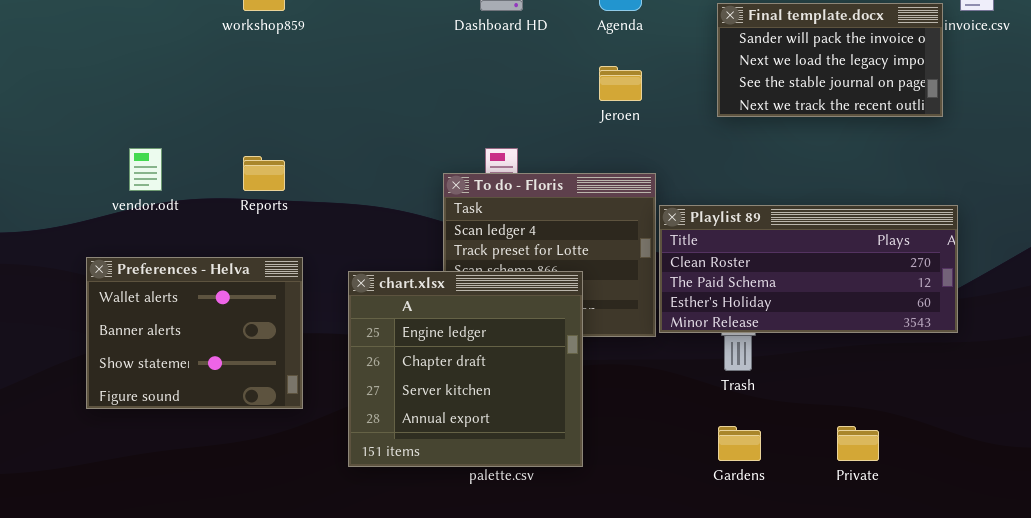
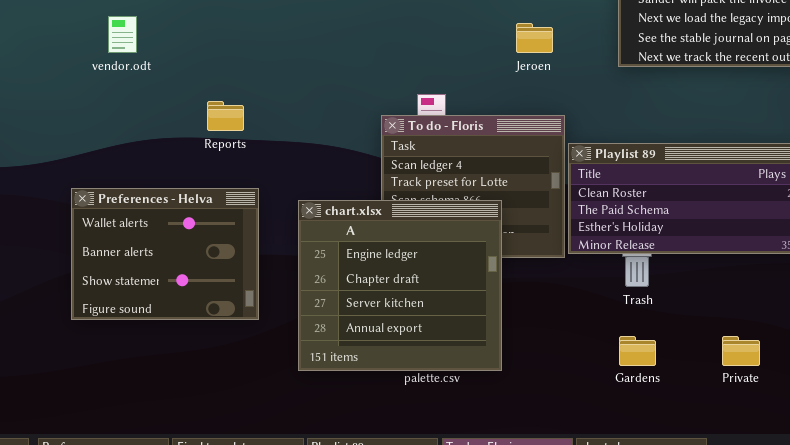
vendor.odt: [129,148,162,191] -> [108,16,137,53], moved

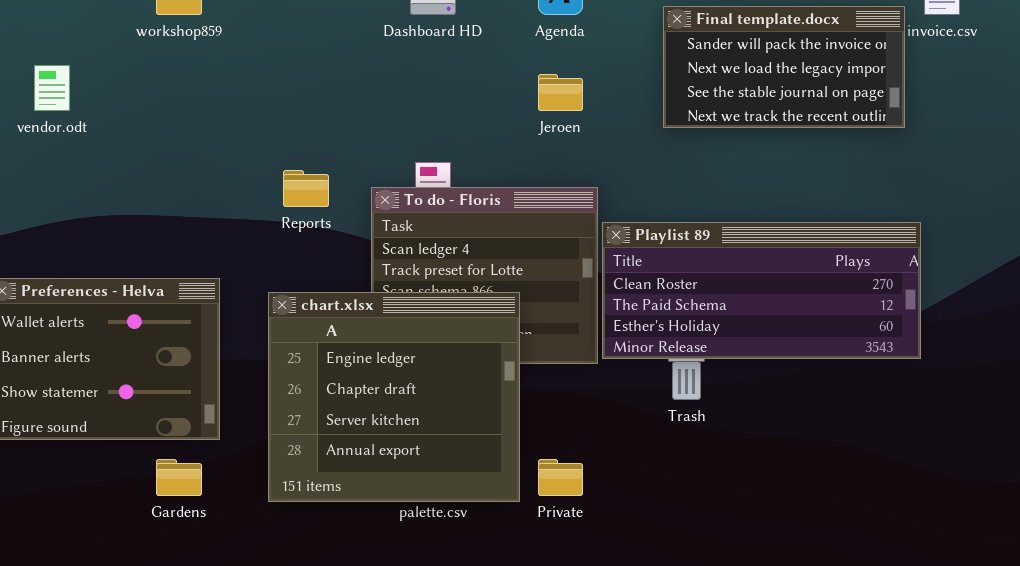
Reports: [207,101,244,131] -> [283,170,329,207], moved
Gardens: [619,336,656,366] -> [156,459,202,496], moved
Private: [722,336,760,366] -> [538,459,583,496], moved

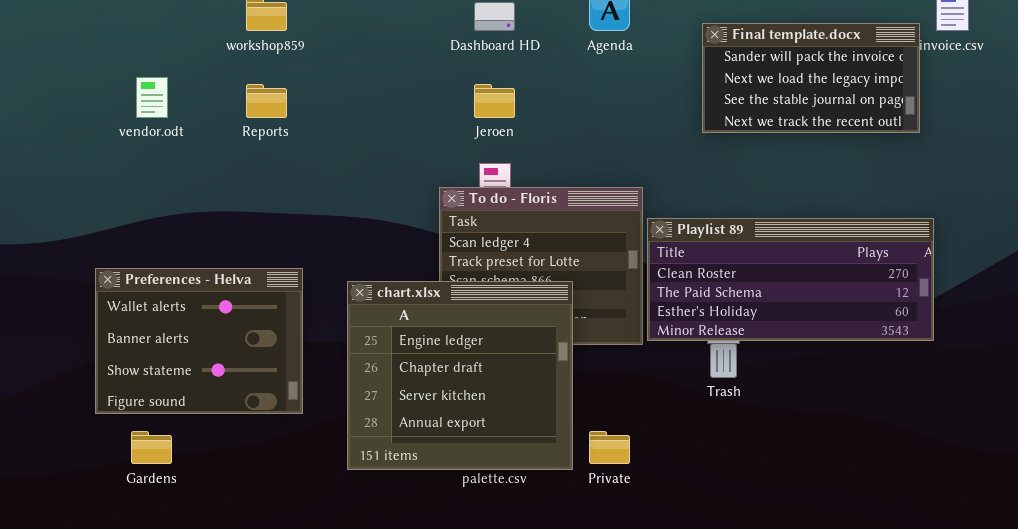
Jeroen: [538,74,583,111] -> [474,84,515,118], moved
Reports: [283,170,329,207] -> [246,84,287,118], moved
Gardens: [156,459,202,496] -> [131,431,172,464], moved

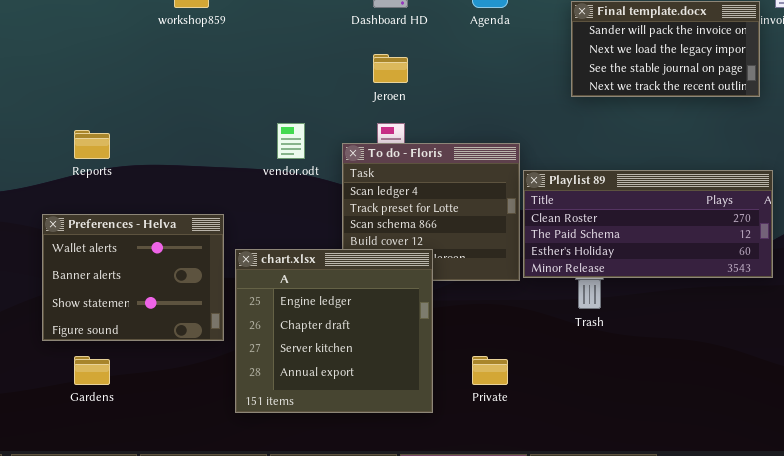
vendor.odt: [136,77,168,118] -> [277,123,305,159], moved
Reports: [246,84,287,118] -> [74,130,110,159], moved
chart.xlsx: [347,281,573,470] -> [235,249,433,413], moved

